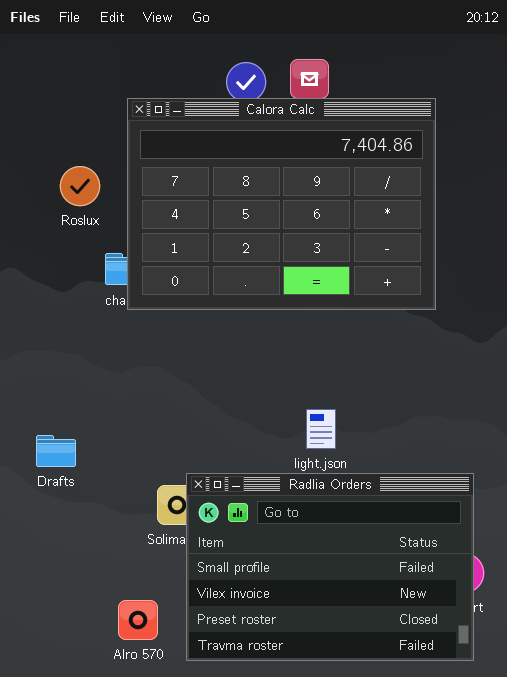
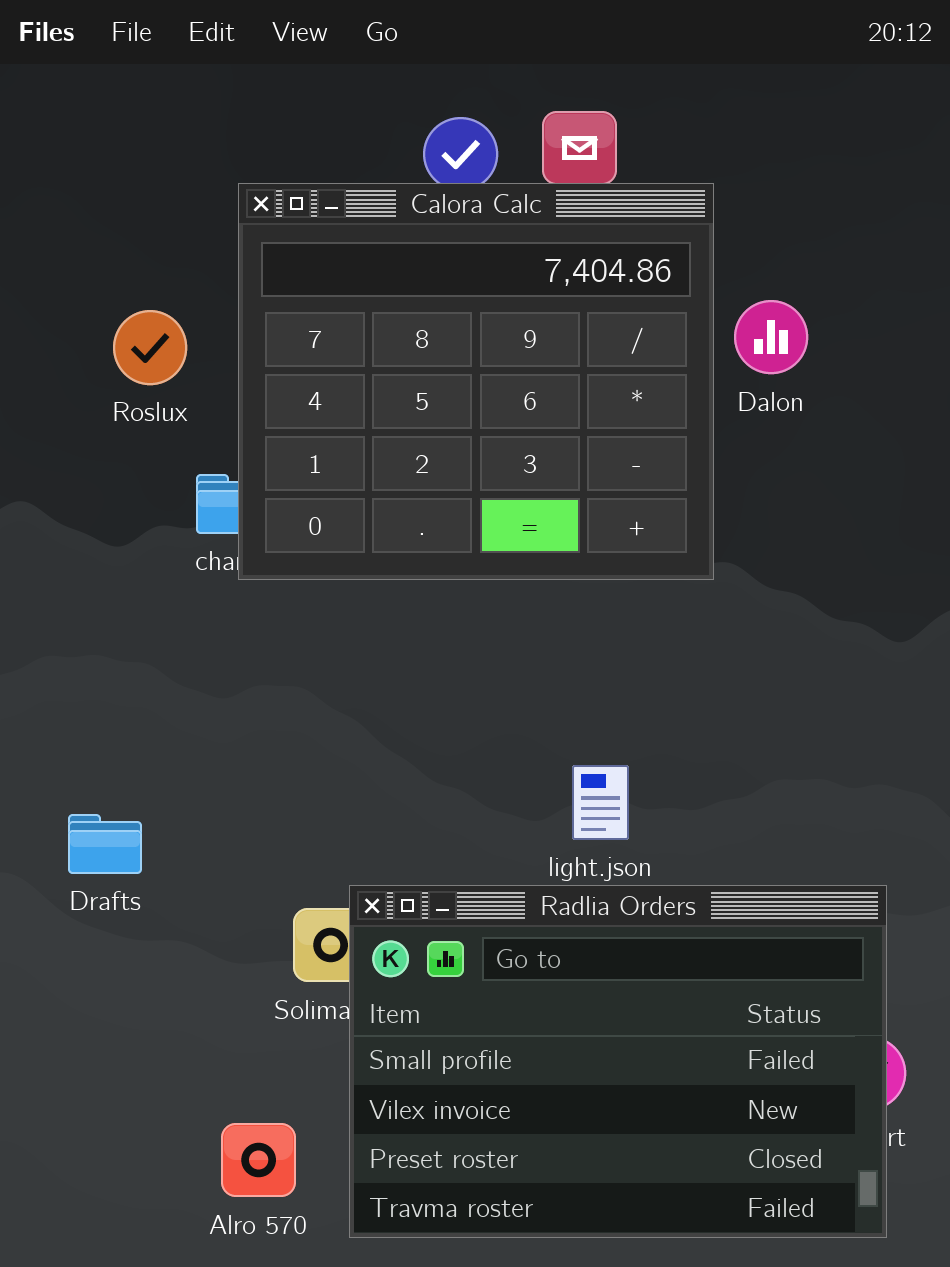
Calora Calc: [127,98,436,310] -> [238,183,714,580], resized

